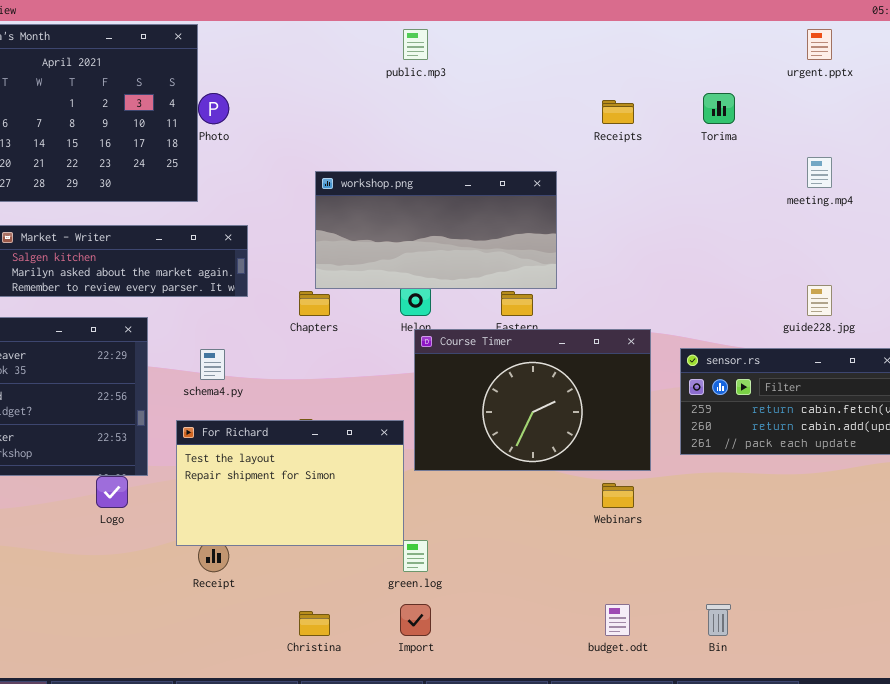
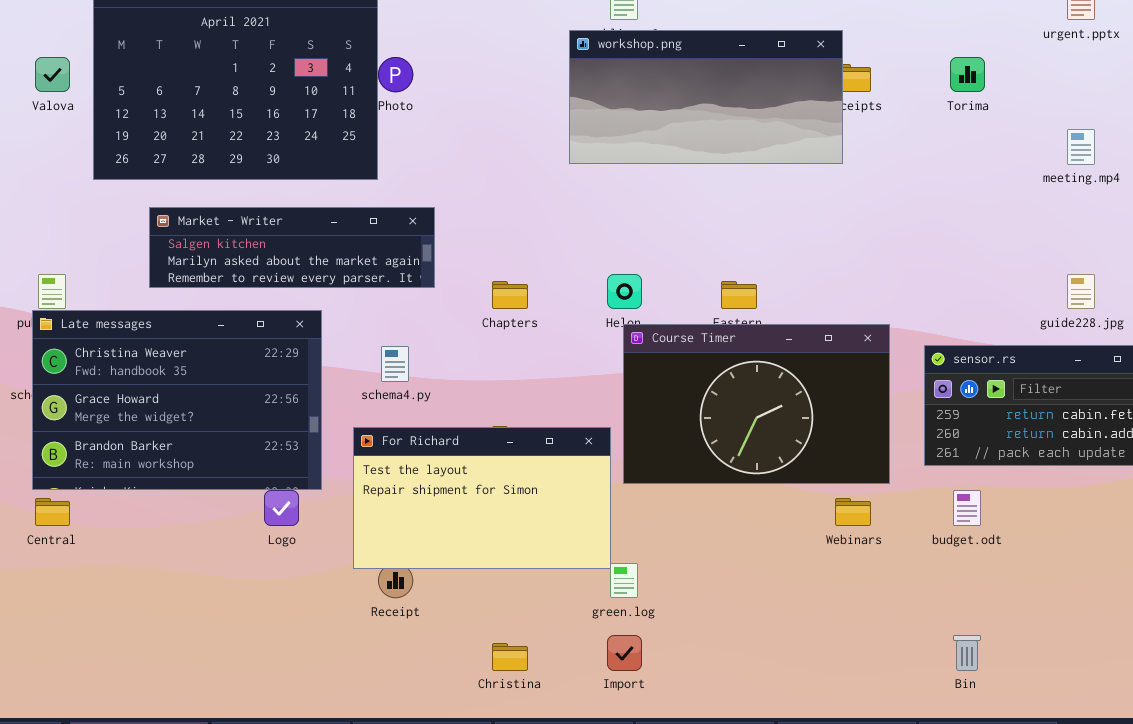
workshop.png: [315,171,557,289] -> [569,30,843,164], moved
budget.odt: [605,604,630,636] -> [953,490,981,526], moved

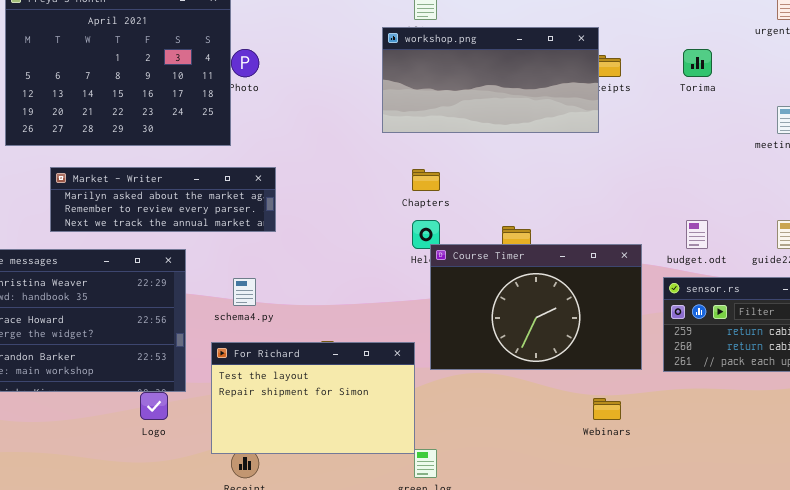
Market - Writer: [149,207,435,288] -> [50,167,276,232], scrolled down 1 row
Chapters: [492,281,528,309] -> [412,169,440,191], moved
Course Timer: [623,324,890,484] -> [430,244,642,370], moved
budget.odt: [953,490,981,526] -> [686,220,708,249], moved

